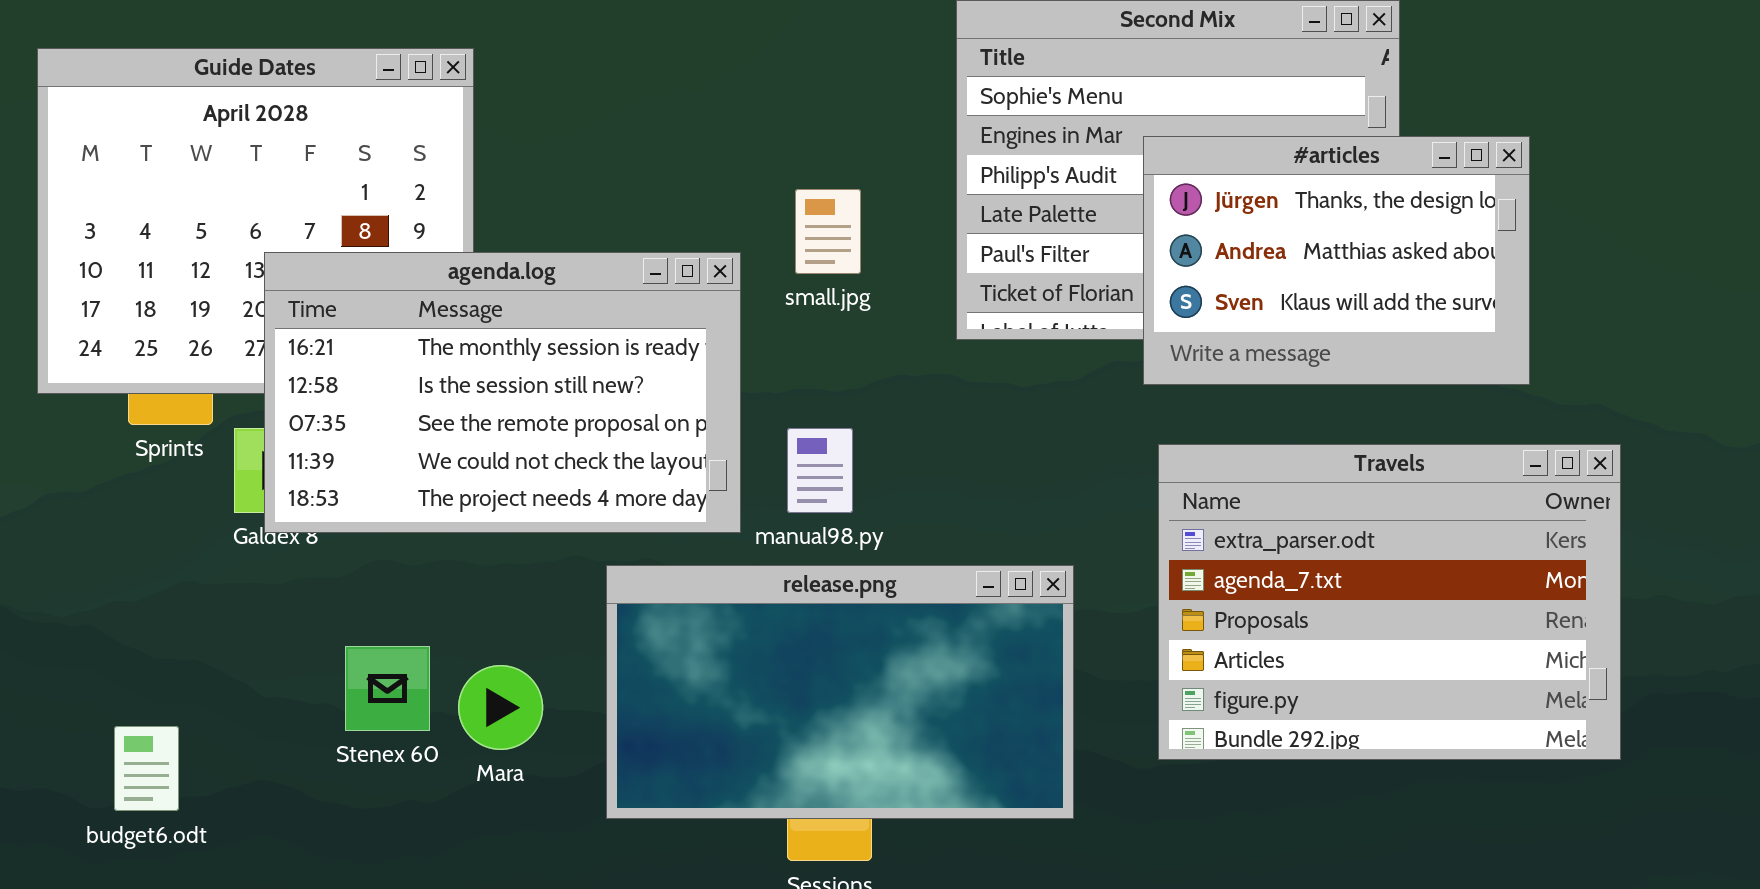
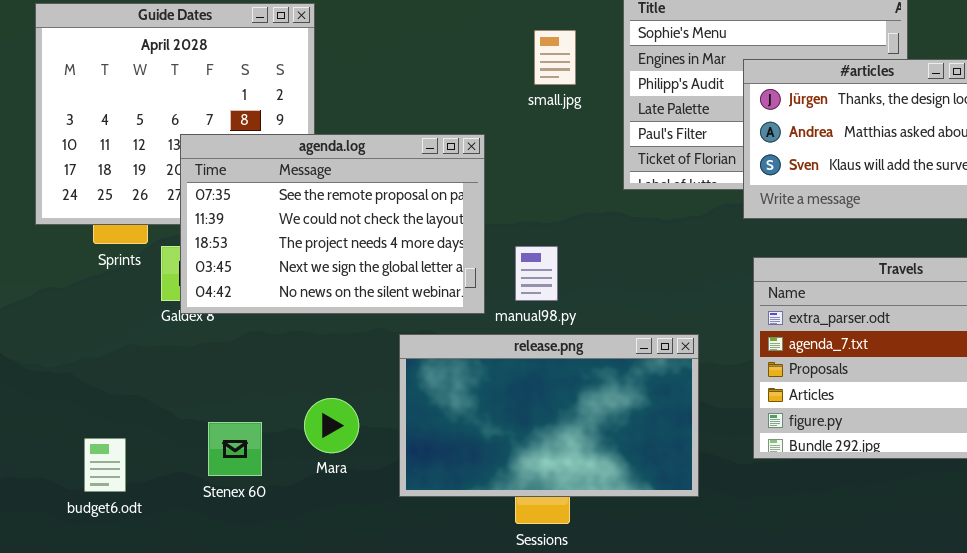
small.jpg: [795,189,861,274] -> [534,30,576,85], moved
agenda.log: [264,252,741,533] -> [180,134,485,314], scrolled down 2 rows
Stenex 60: [345,646,430,731] -> [208,422,262,476], moved

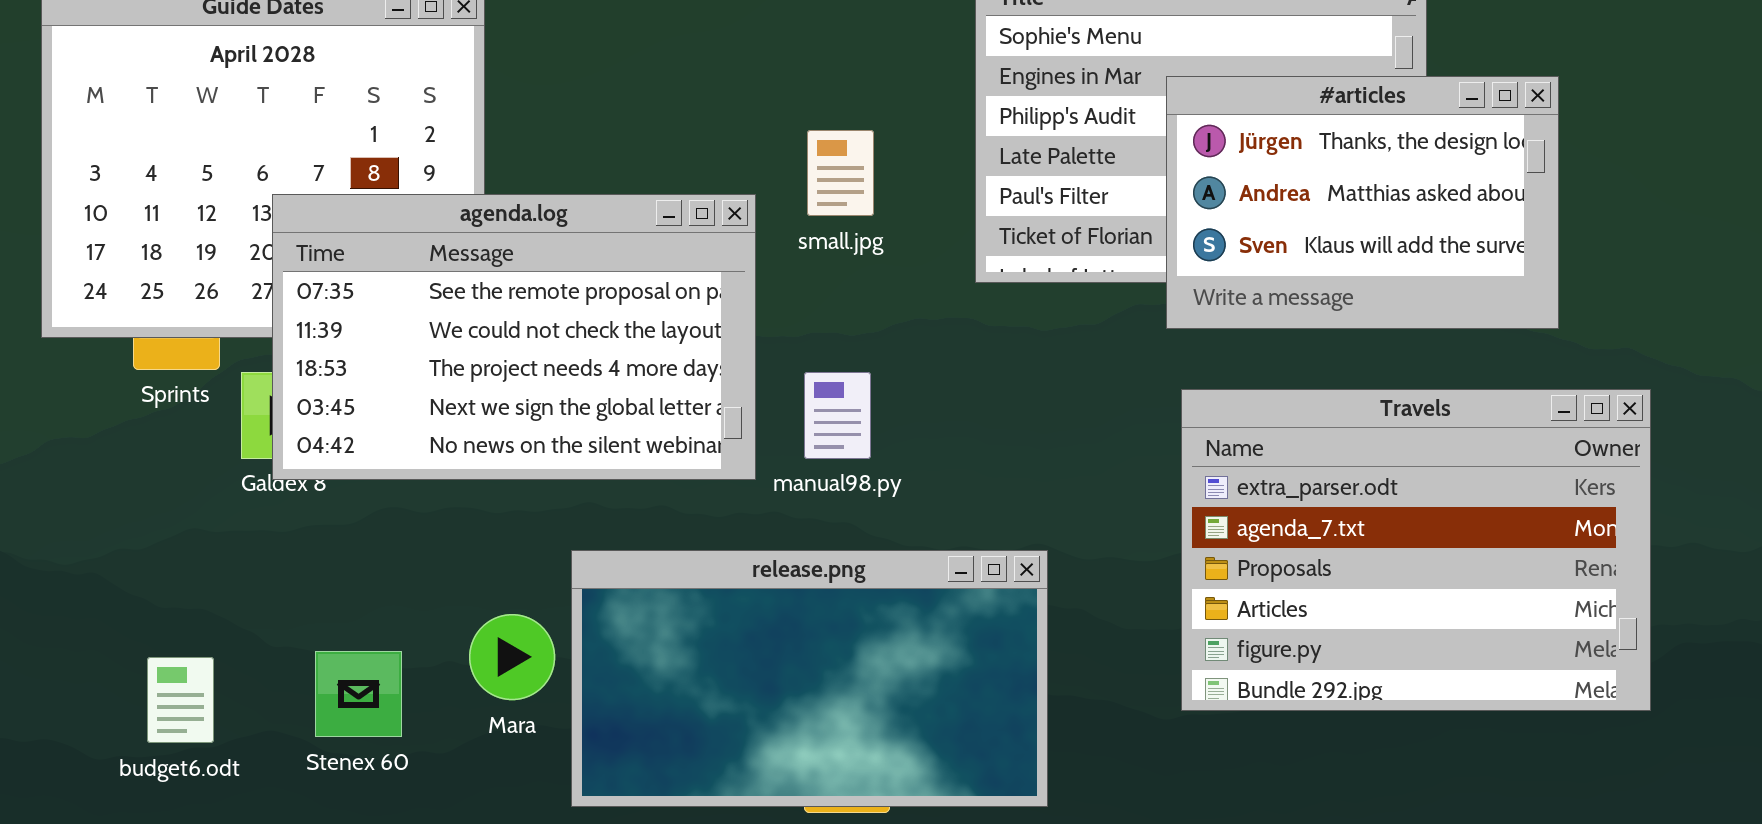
small.jpg: [534,30,576,85] -> [807,130,874,216], moved
release.png: [399,334,699,497] -> [571,550,1048,807], moved
budget6.odt: [84,438,126,492] -> [147,657,214,743], moved

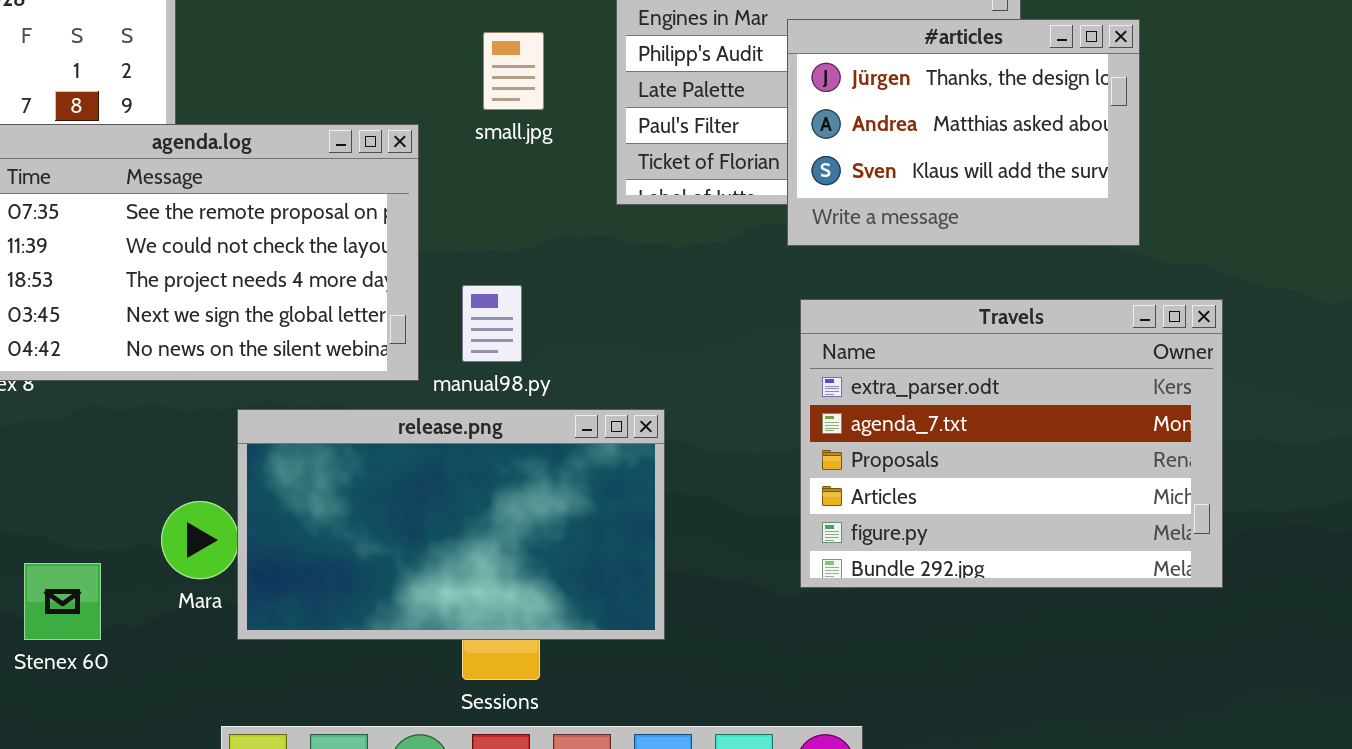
small.jpg: [807,130,874,216] -> [483,32,544,110], moved
release.png: [571,550,1048,807] -> [237,409,665,640], moved
Stenex 60: [315,651,402,737] -> [24,563,101,640], moved

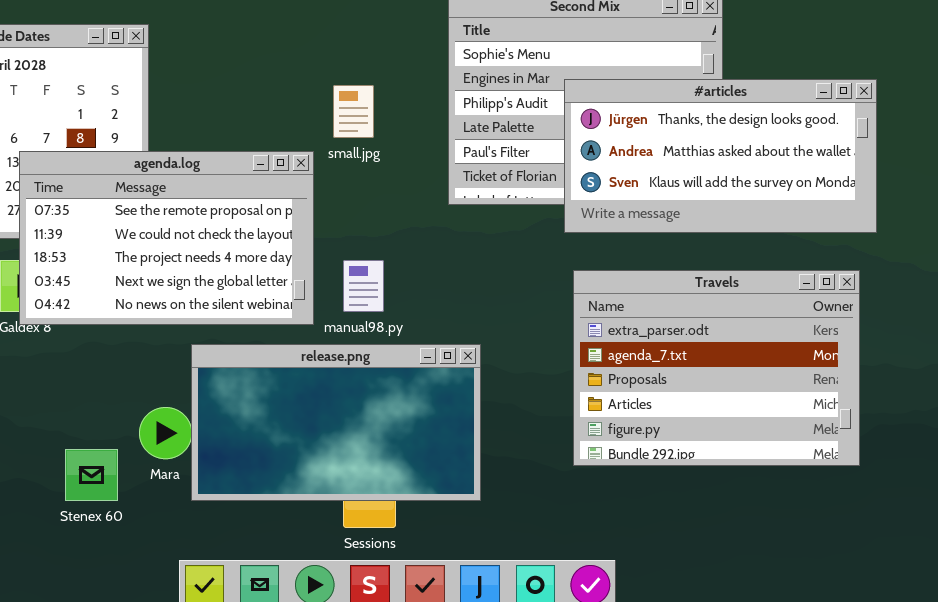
#articles: [787,19,1140,246] -> [564,79,877,233], resized
small.jpg: [483,32,544,110] -> [333,85,374,138], moved
Stenex 60: [24,563,101,640] -> [65,449,118,501], moved

